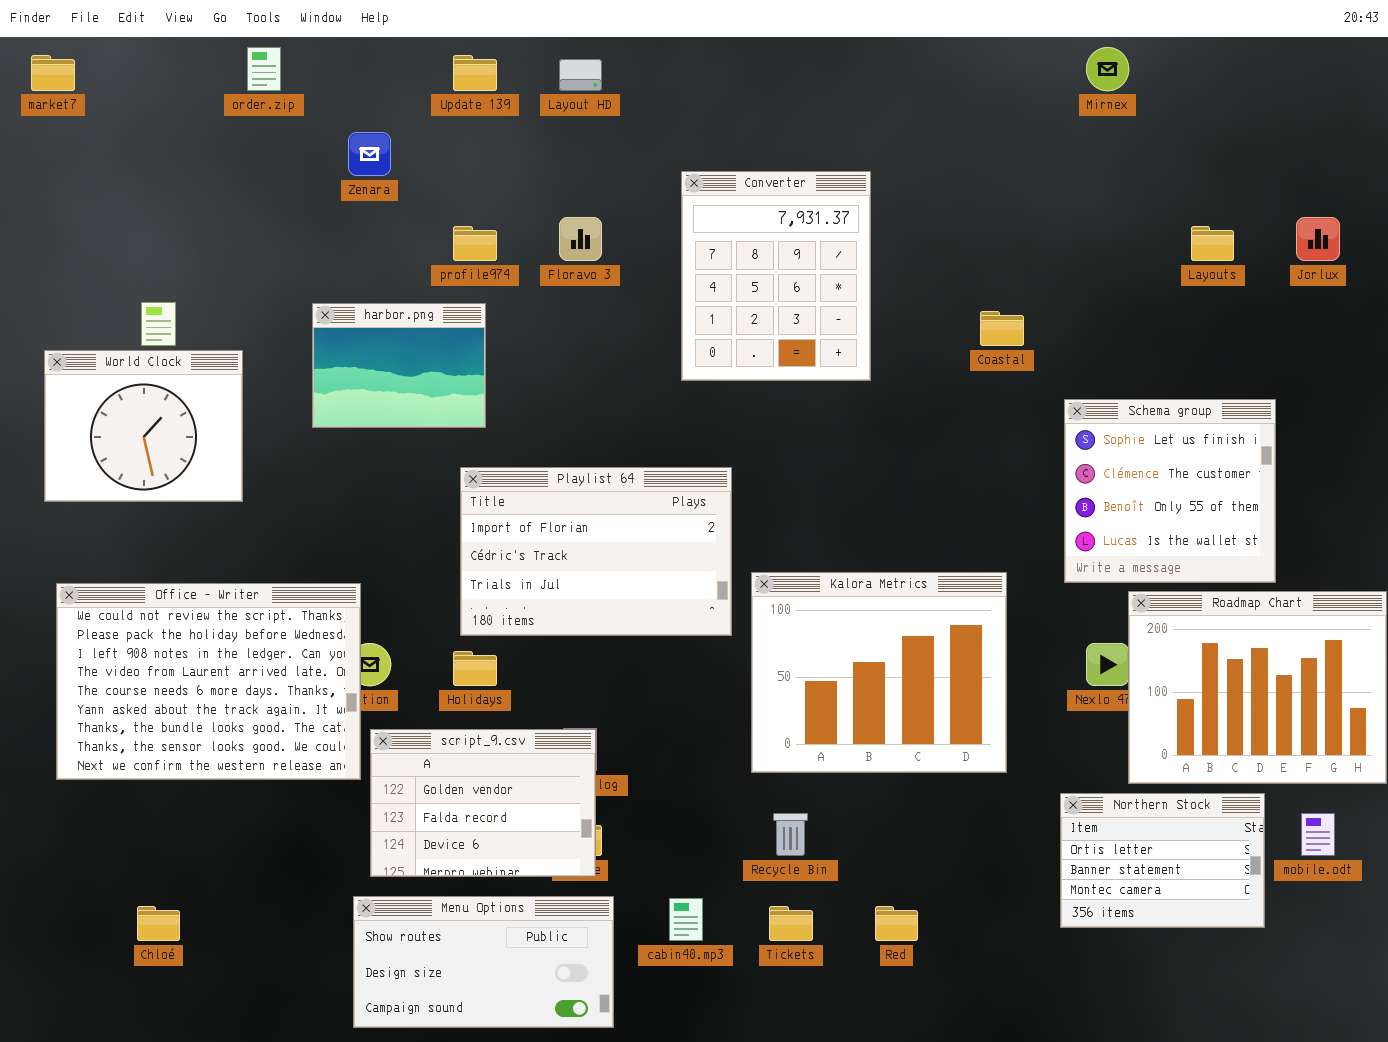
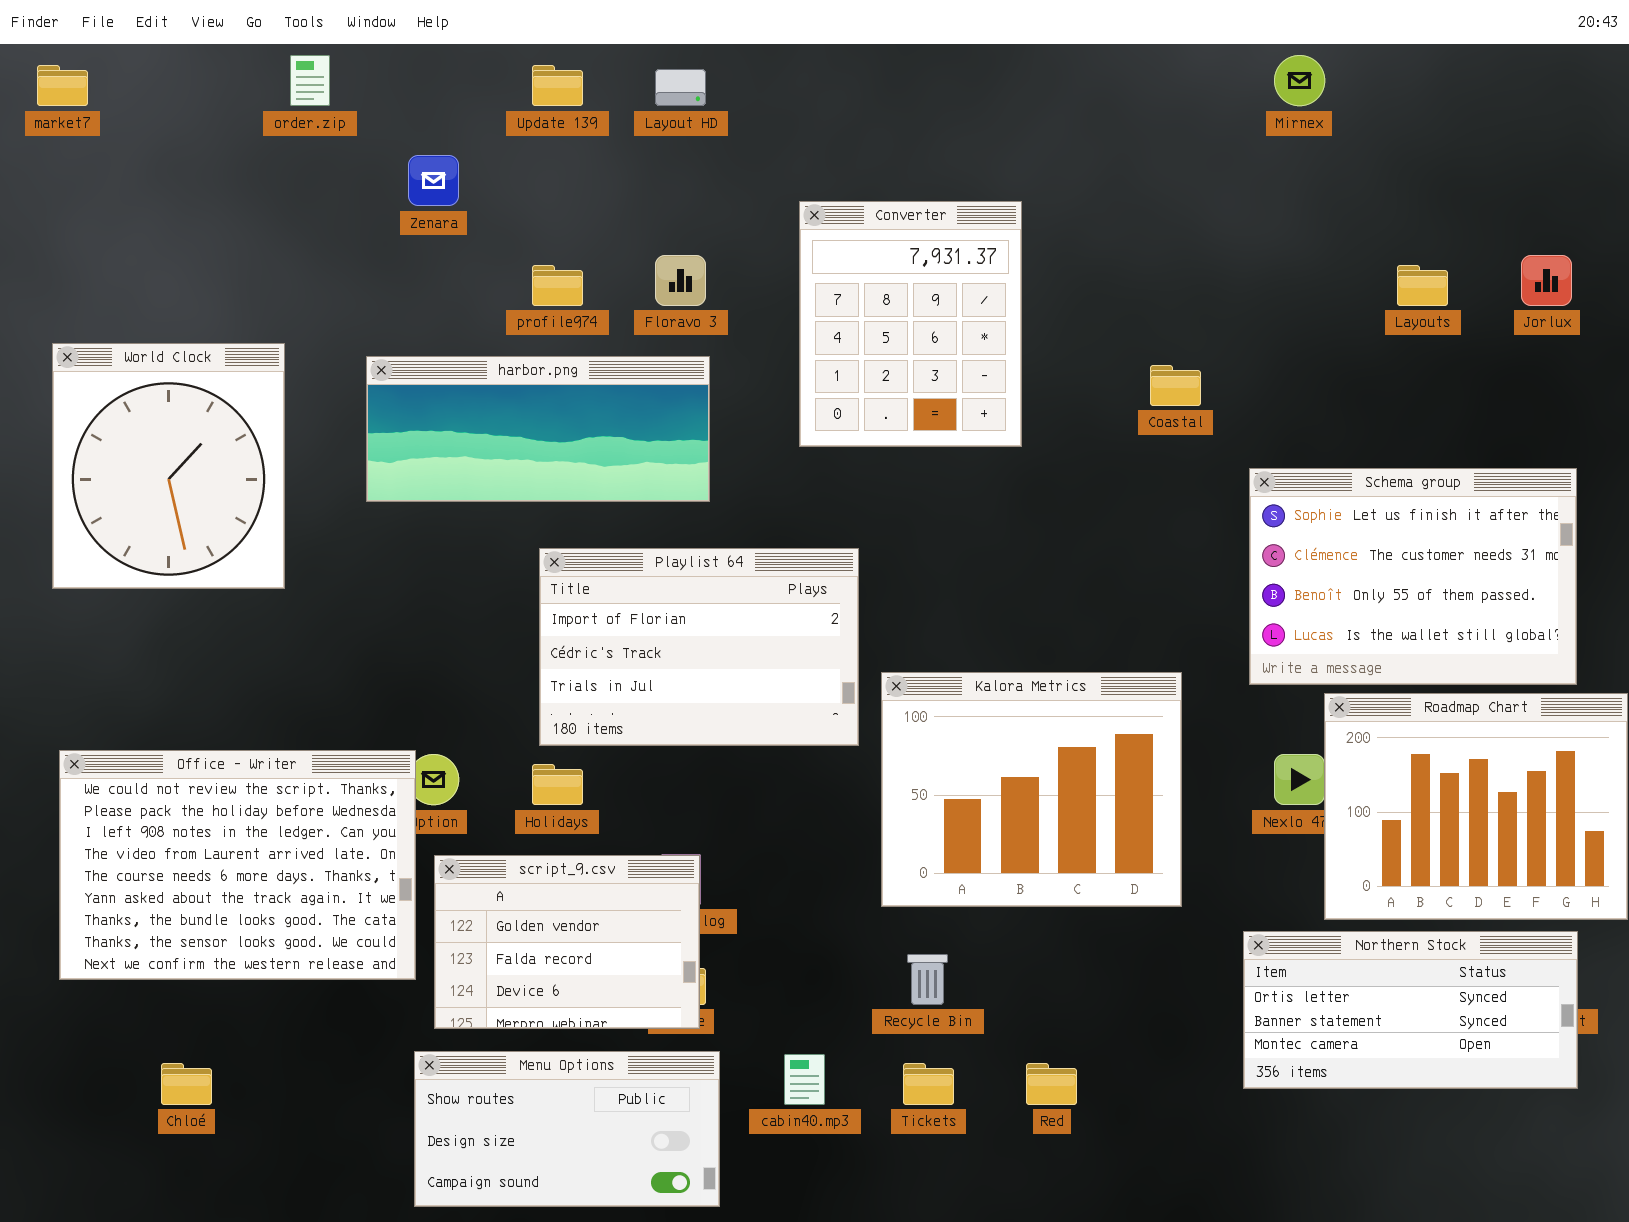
harbor.png: [312,303,486,428] -> [366,356,710,502], resized
World Clock: [44,350,243,502] -> [52,343,285,589], resized
Schema group: [1064,399,1276,583] -> [1249,468,1577,685], resized
Office - Writer: [56,583,361,780] -> [59,750,416,980], moved
Northern Stock: [1060,793,1265,928] -> [1243,931,1578,1089], resized

